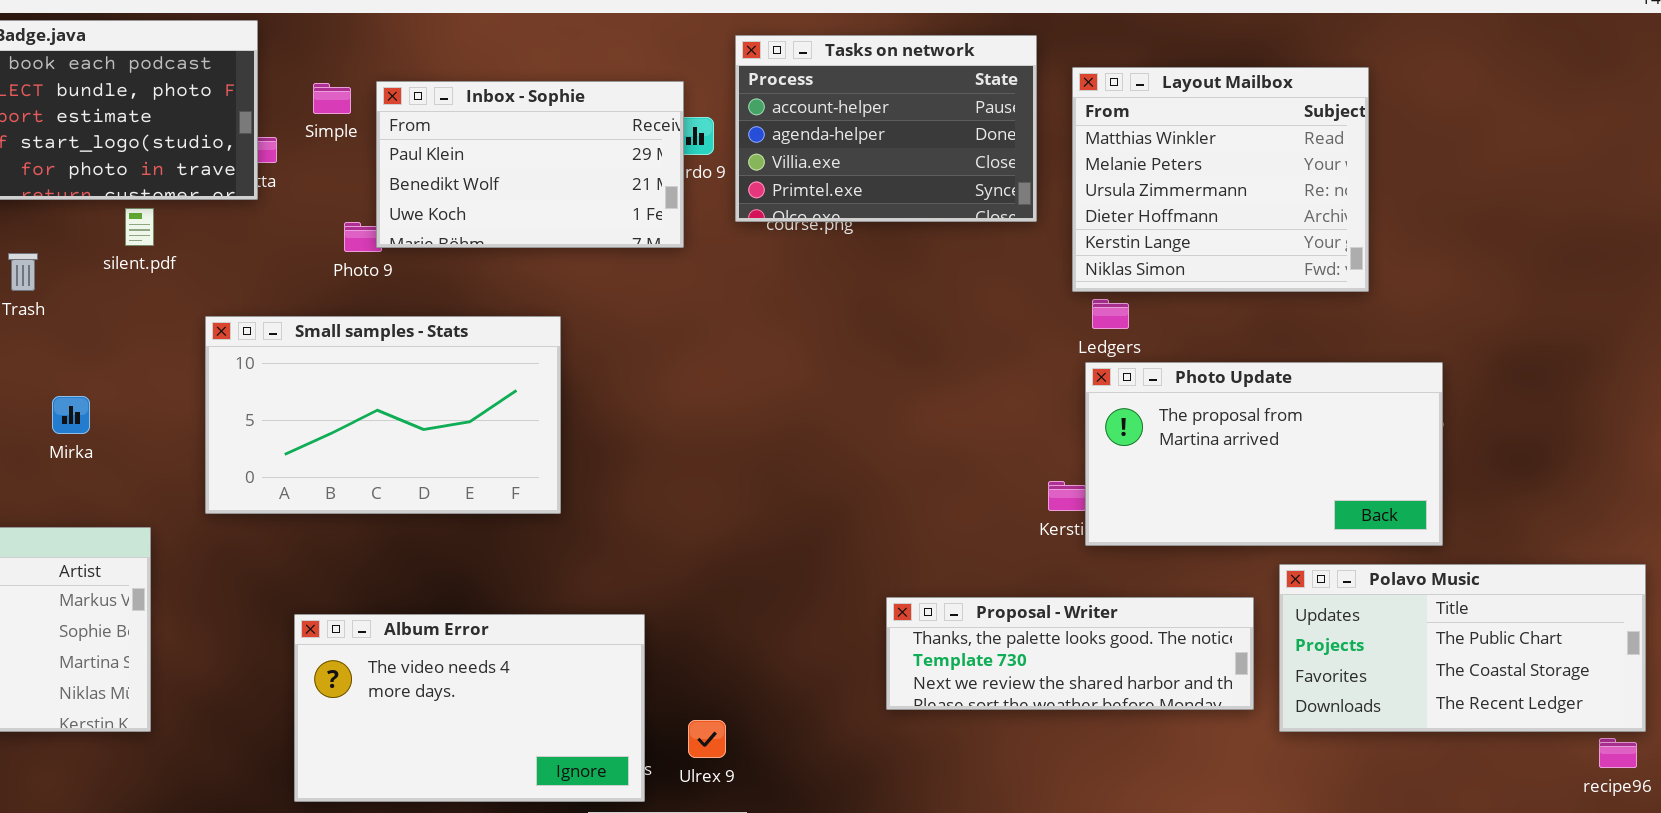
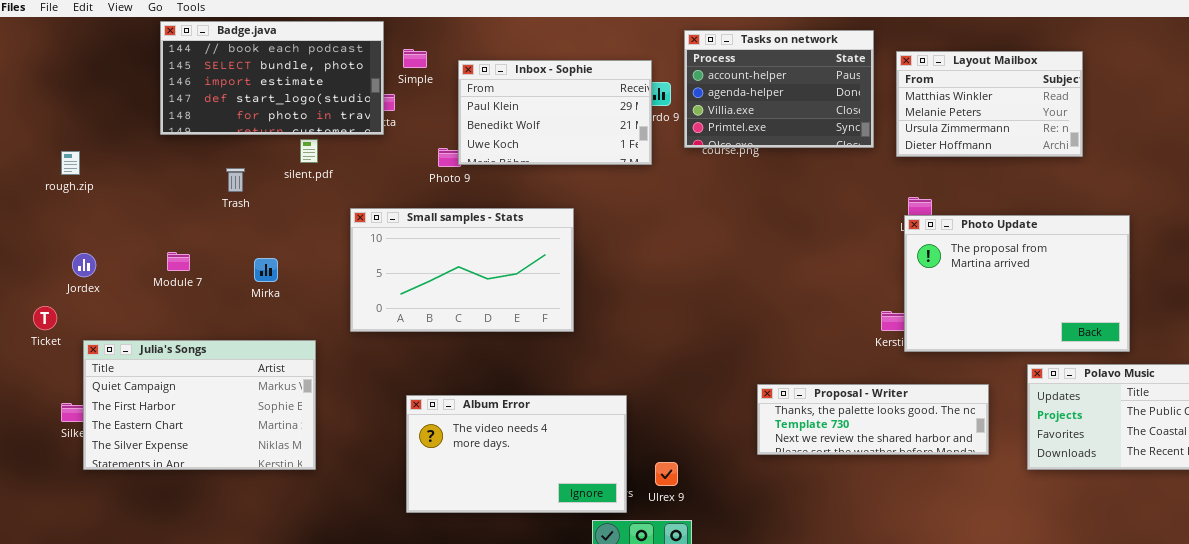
Layout Mailbox: [1072,67,1369,292] -> [896,51,1083,157], resized
Simple: [313,83,351,114] -> [403,49,427,68], moved
Photo Update: [1085,362,1443,546] -> [904,215,1130,352], resized
Proposal - Writer: [886,597,1254,710] -> [757,384,989,455], moved

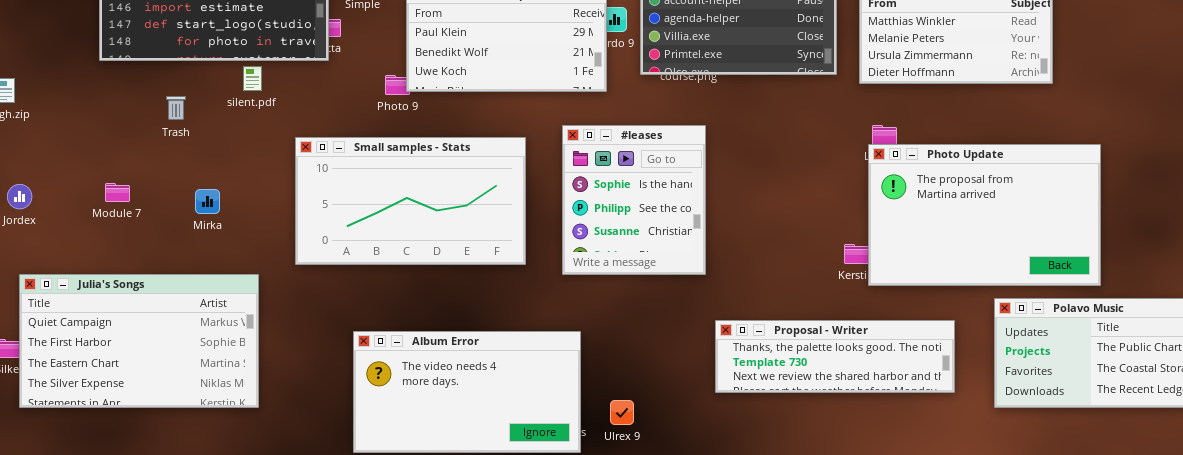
#leases: none -> [562,125,706,275], opened

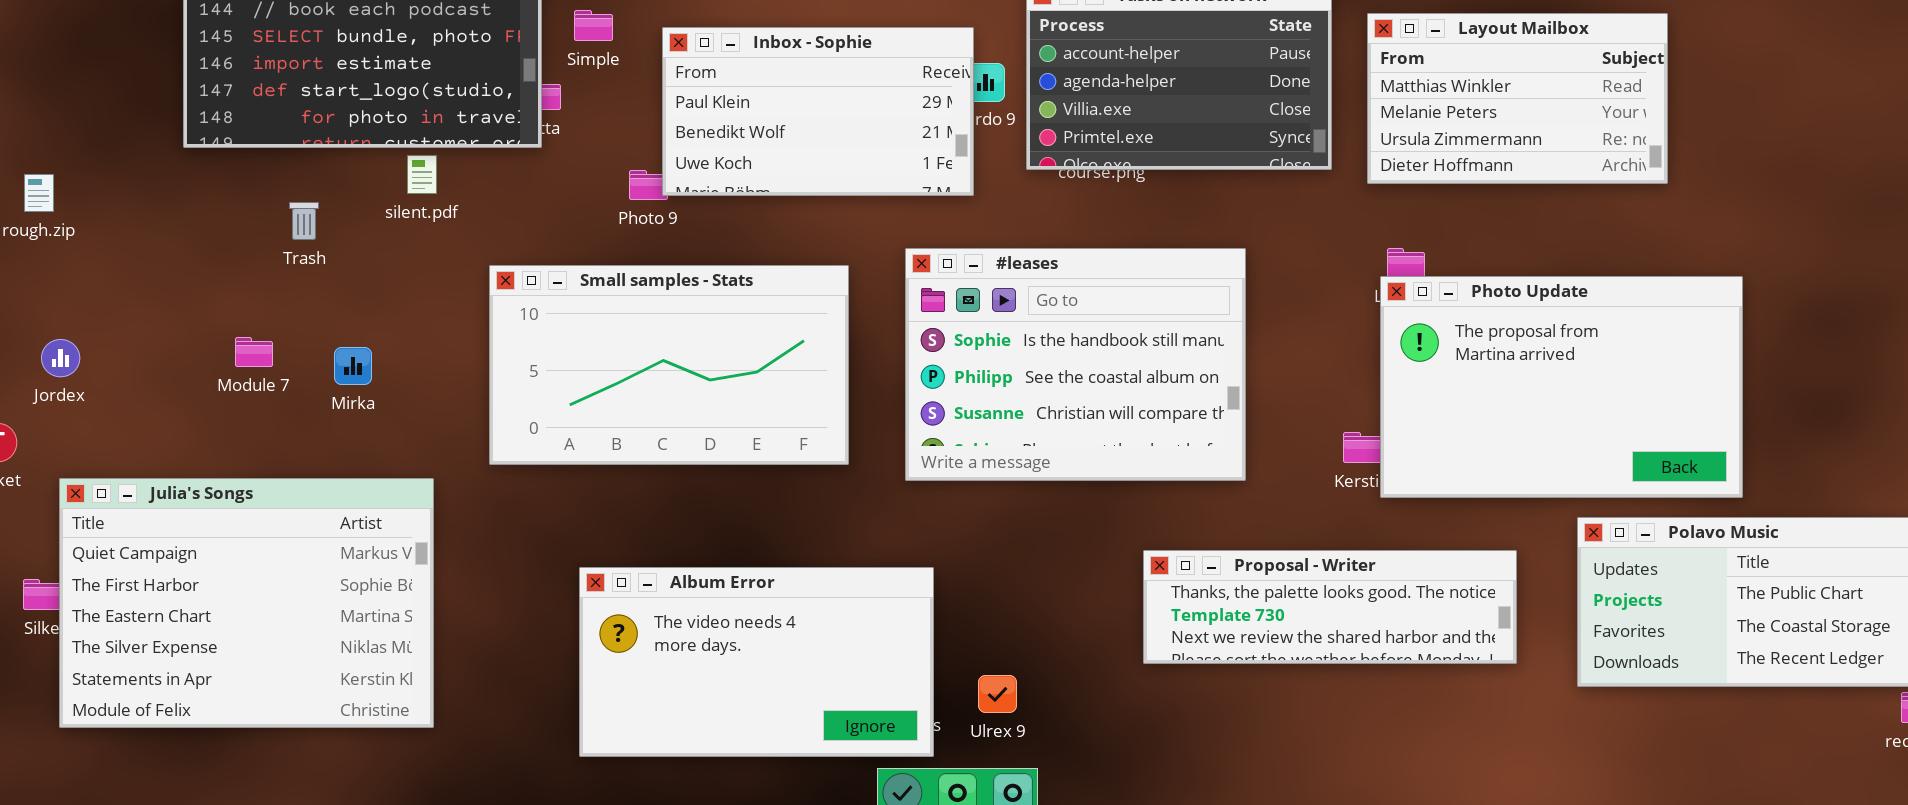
#leases: [562,125,706,275] -> [905,248,1246,481], resized
Module 7: [105,183,130,202] -> [235,337,273,367], moved
Julia's Songs: [19,274,259,408] -> [59,478,434,728], resized

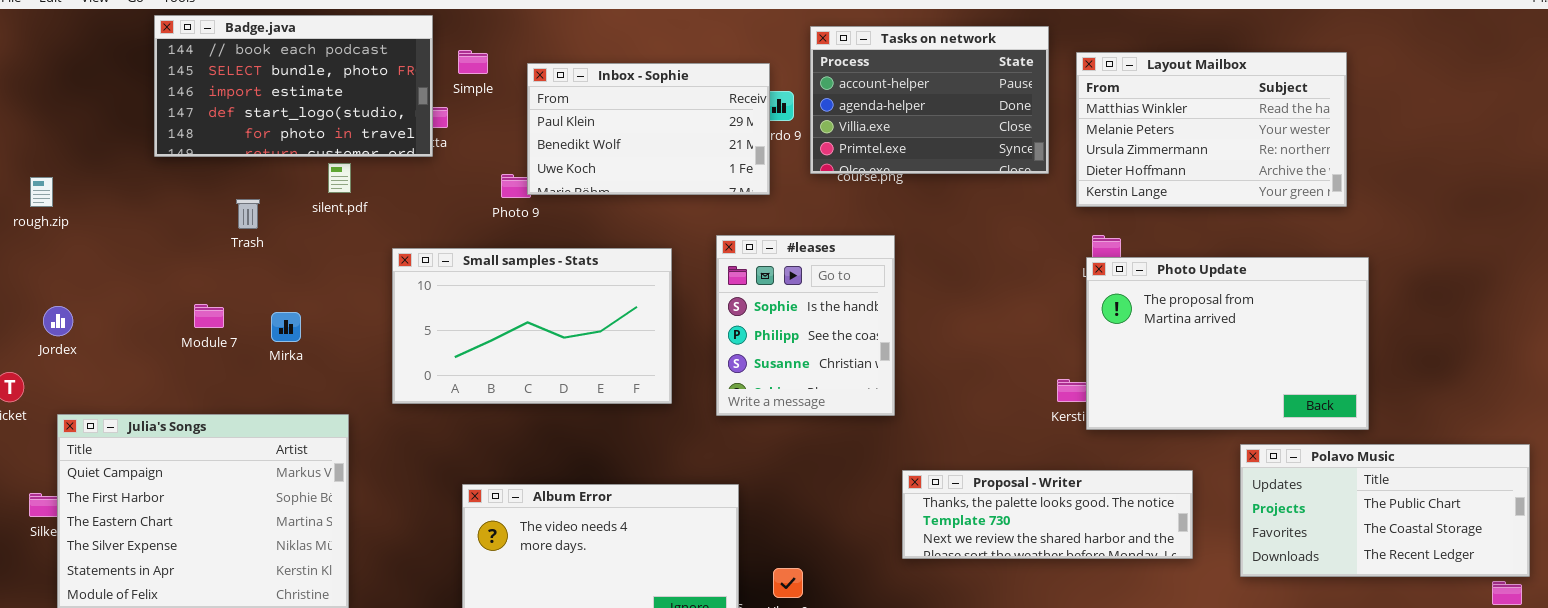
Layout Mailbox: [1367,13,1668,184] -> [1076,52,1347,207], resized
#leases: [905,248,1246,481] -> [716,235,895,416], resized

